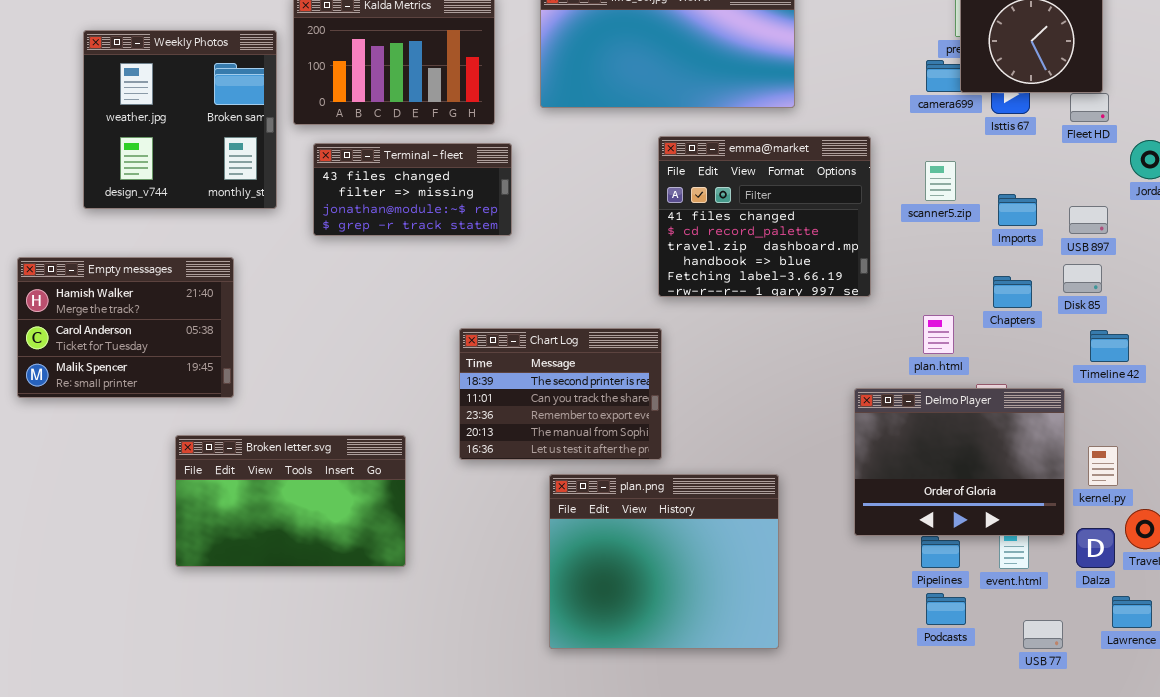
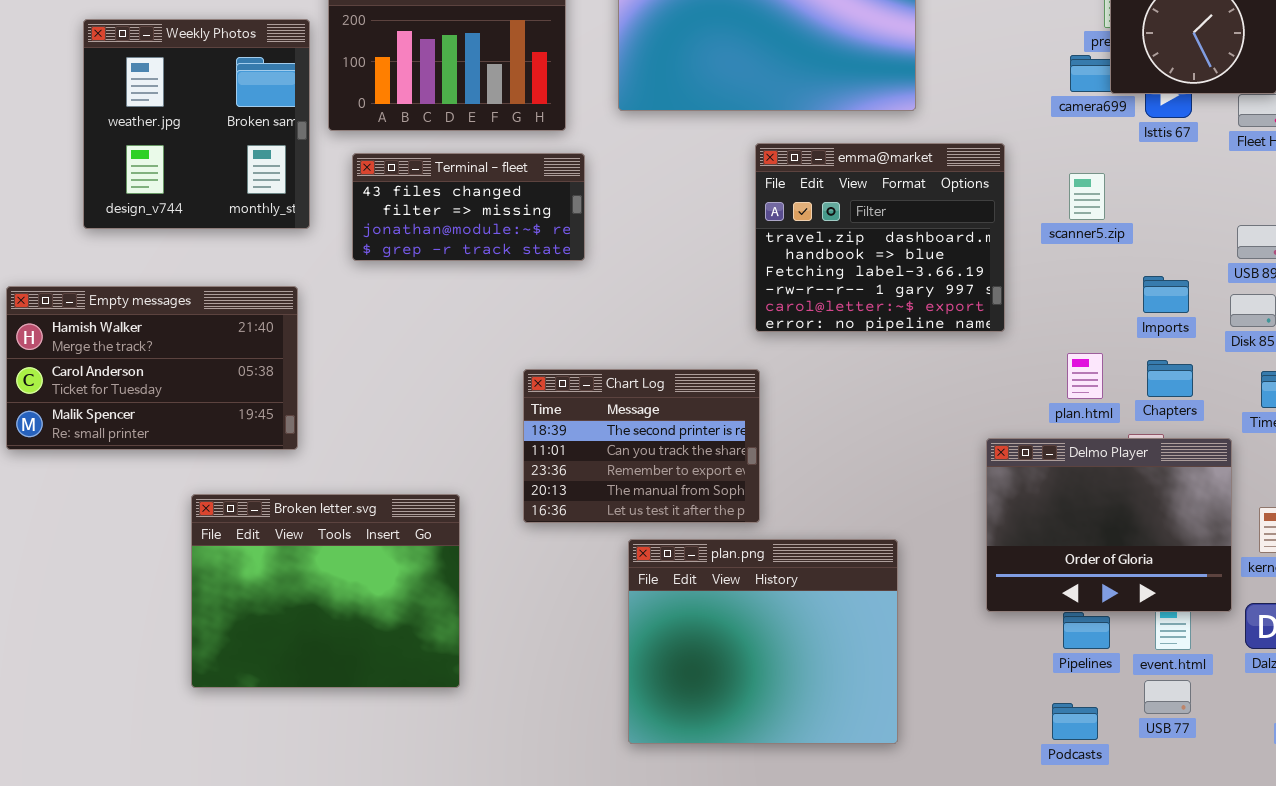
emma@market: [658,136,871,297] -> [755,143,1005,332], scrolled down 2 rows
Imports: [998,194,1037,226] -> [1143,276,1189,313], moved
Empty messages: [17,257,234,398] -> [6,286,298,450], resized
Chapters: [993,276,1032,308] -> [1147,360,1193,397], moved
Broken letter.svg: [175,435,406,567] -> [191,494,460,688], resized
Podcasts: [926,593,966,625] -> [1052,703,1098,740], moved
USB 77: [1023,620,1063,649] -> [1144,680,1191,714], moved

